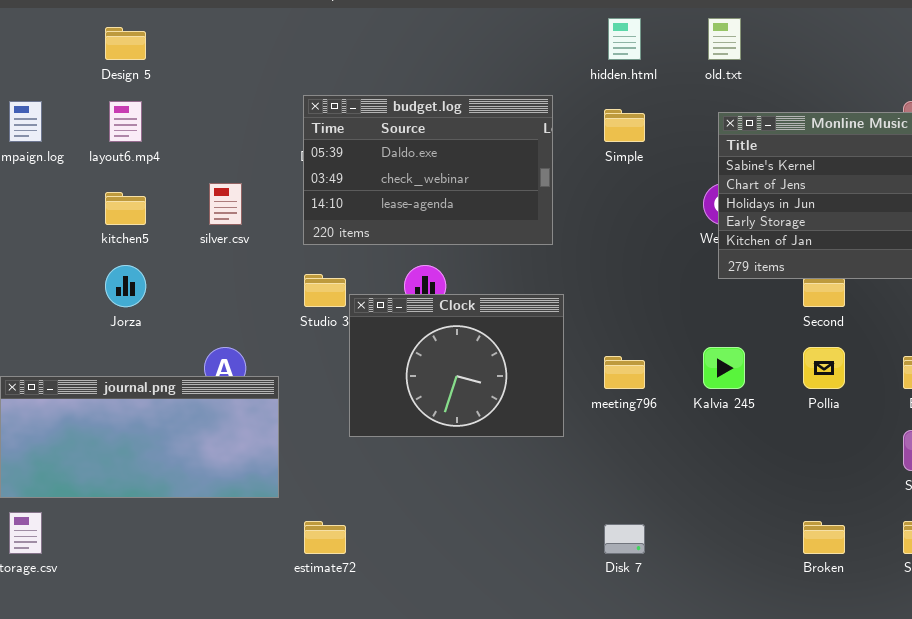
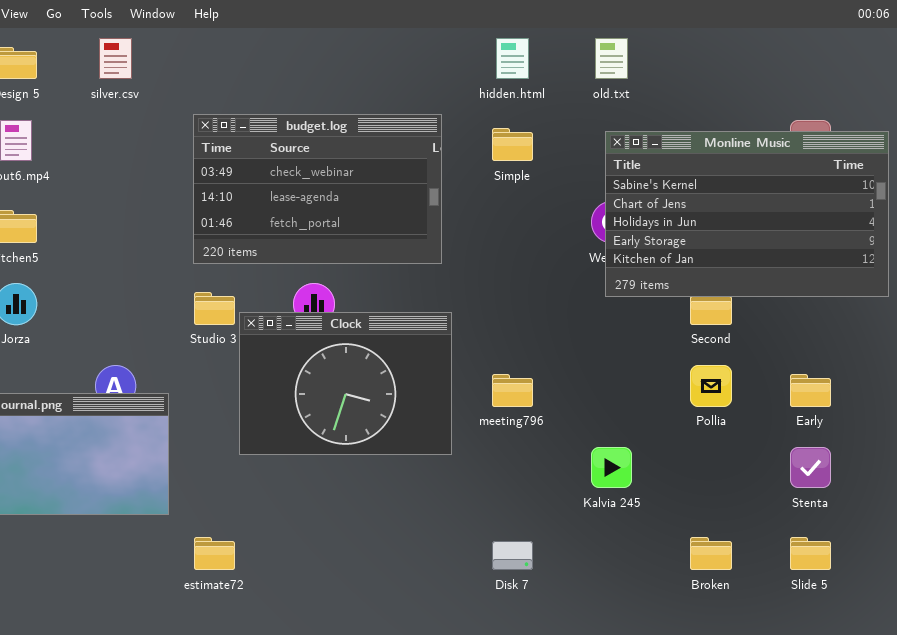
budget.log: [303,95,553,245] -> [193,114,442,264], scrolled down 1 row
silver.csv: [209,183,242,225] -> [99,38,132,79], moved
Kalvia 245: [703,347,745,389] -> [591,447,632,488], moved

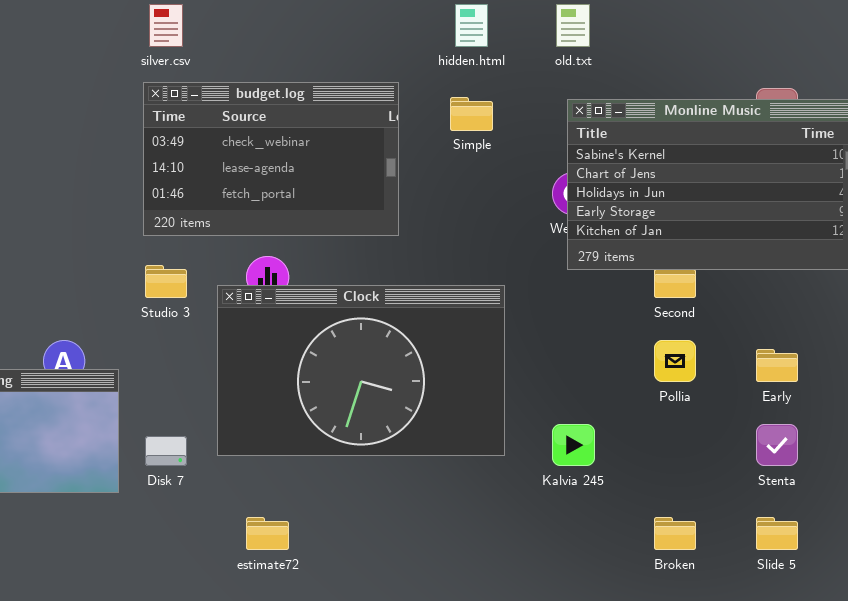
silver.csv: [99,38,132,79] -> [149,4,183,47], moved
Clock: [239,312,452,455] -> [217,285,505,456], moved, resized
estimate72: [194,537,235,570] -> [246,517,289,550], moved
Disk 7: [492,541,533,570] -> [145,436,187,466], moved

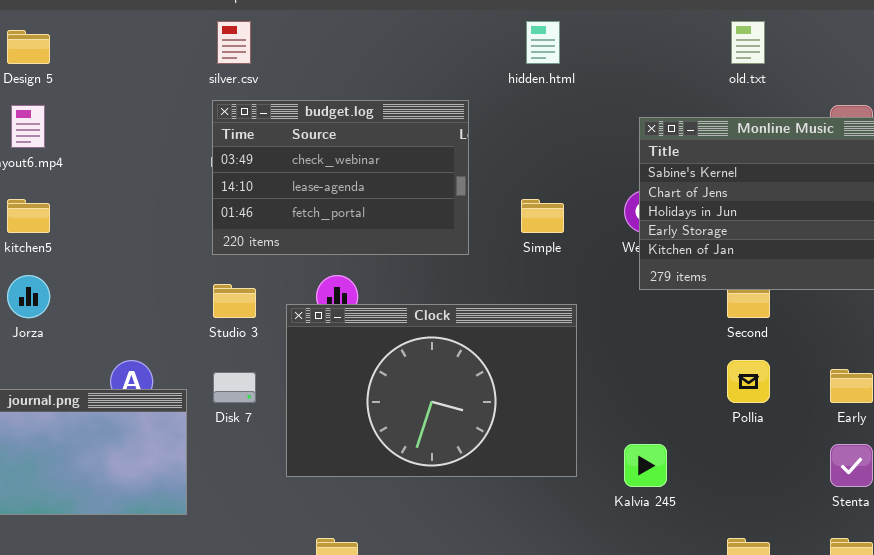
old.txt: [556,4,590,47] -> [731,21,765,64], moved
Simple: [450,97,493,131] -> [521,199,564,233], moved
Disk 7: [145,436,187,466] -> [213,372,256,403], moved

